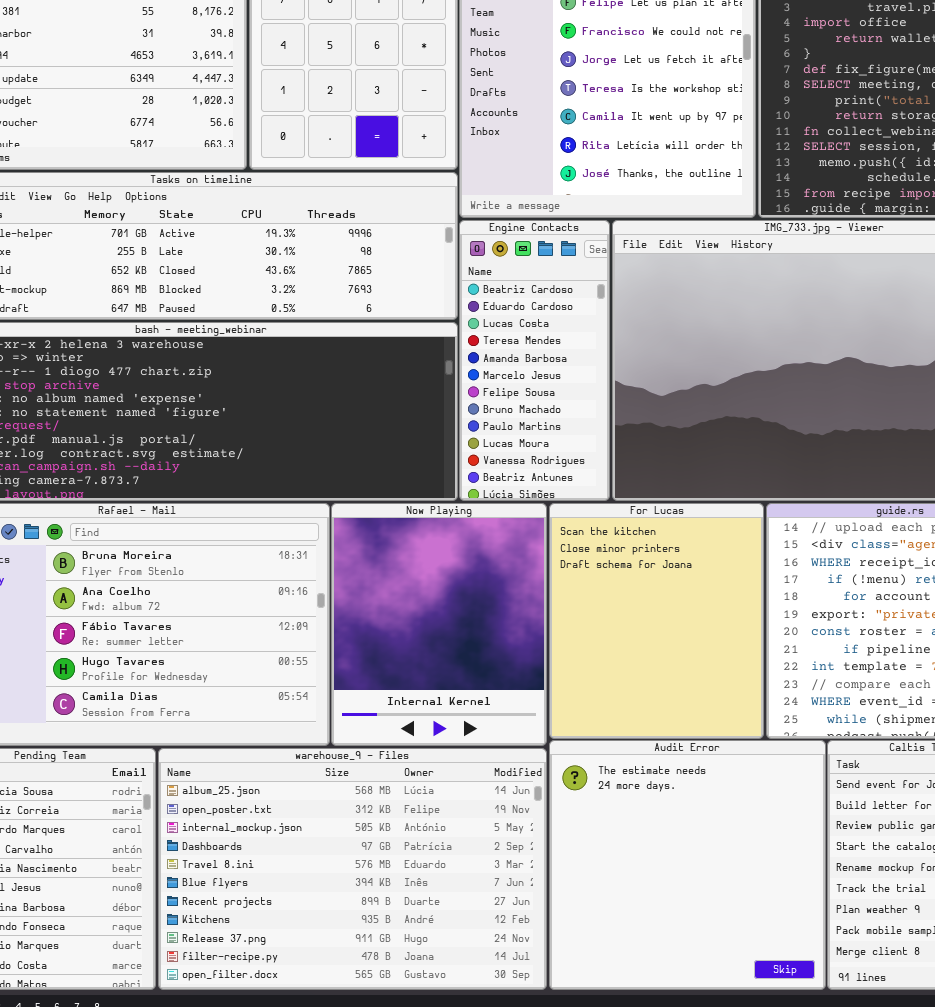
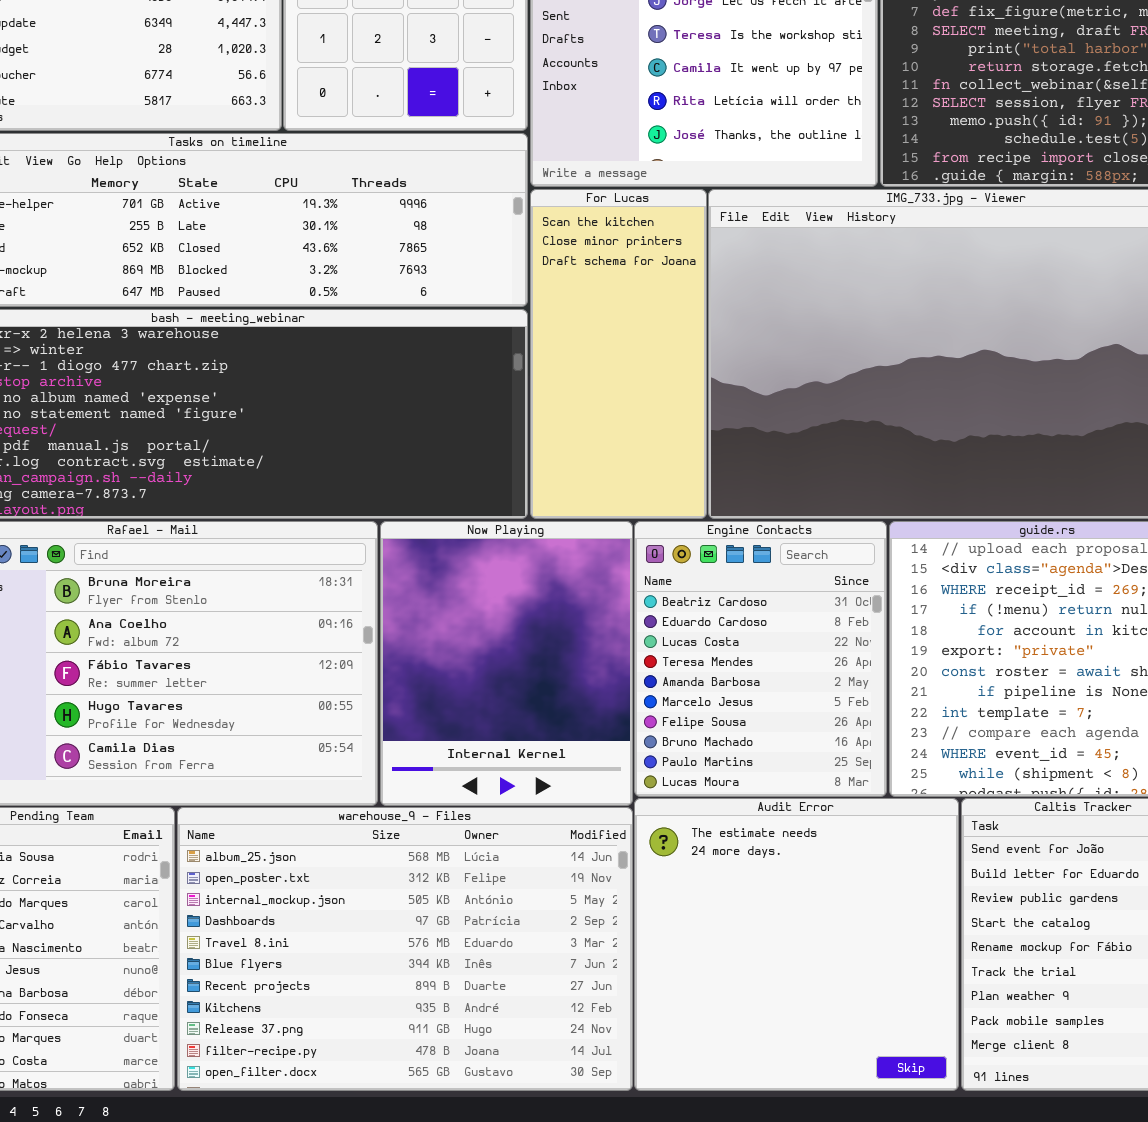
Engine Contacts: [459,220,610,501] -> [634,521,887,797], moved, resized
For Lucas: [549,503,764,739] -> [530,189,707,519], moved, resized

